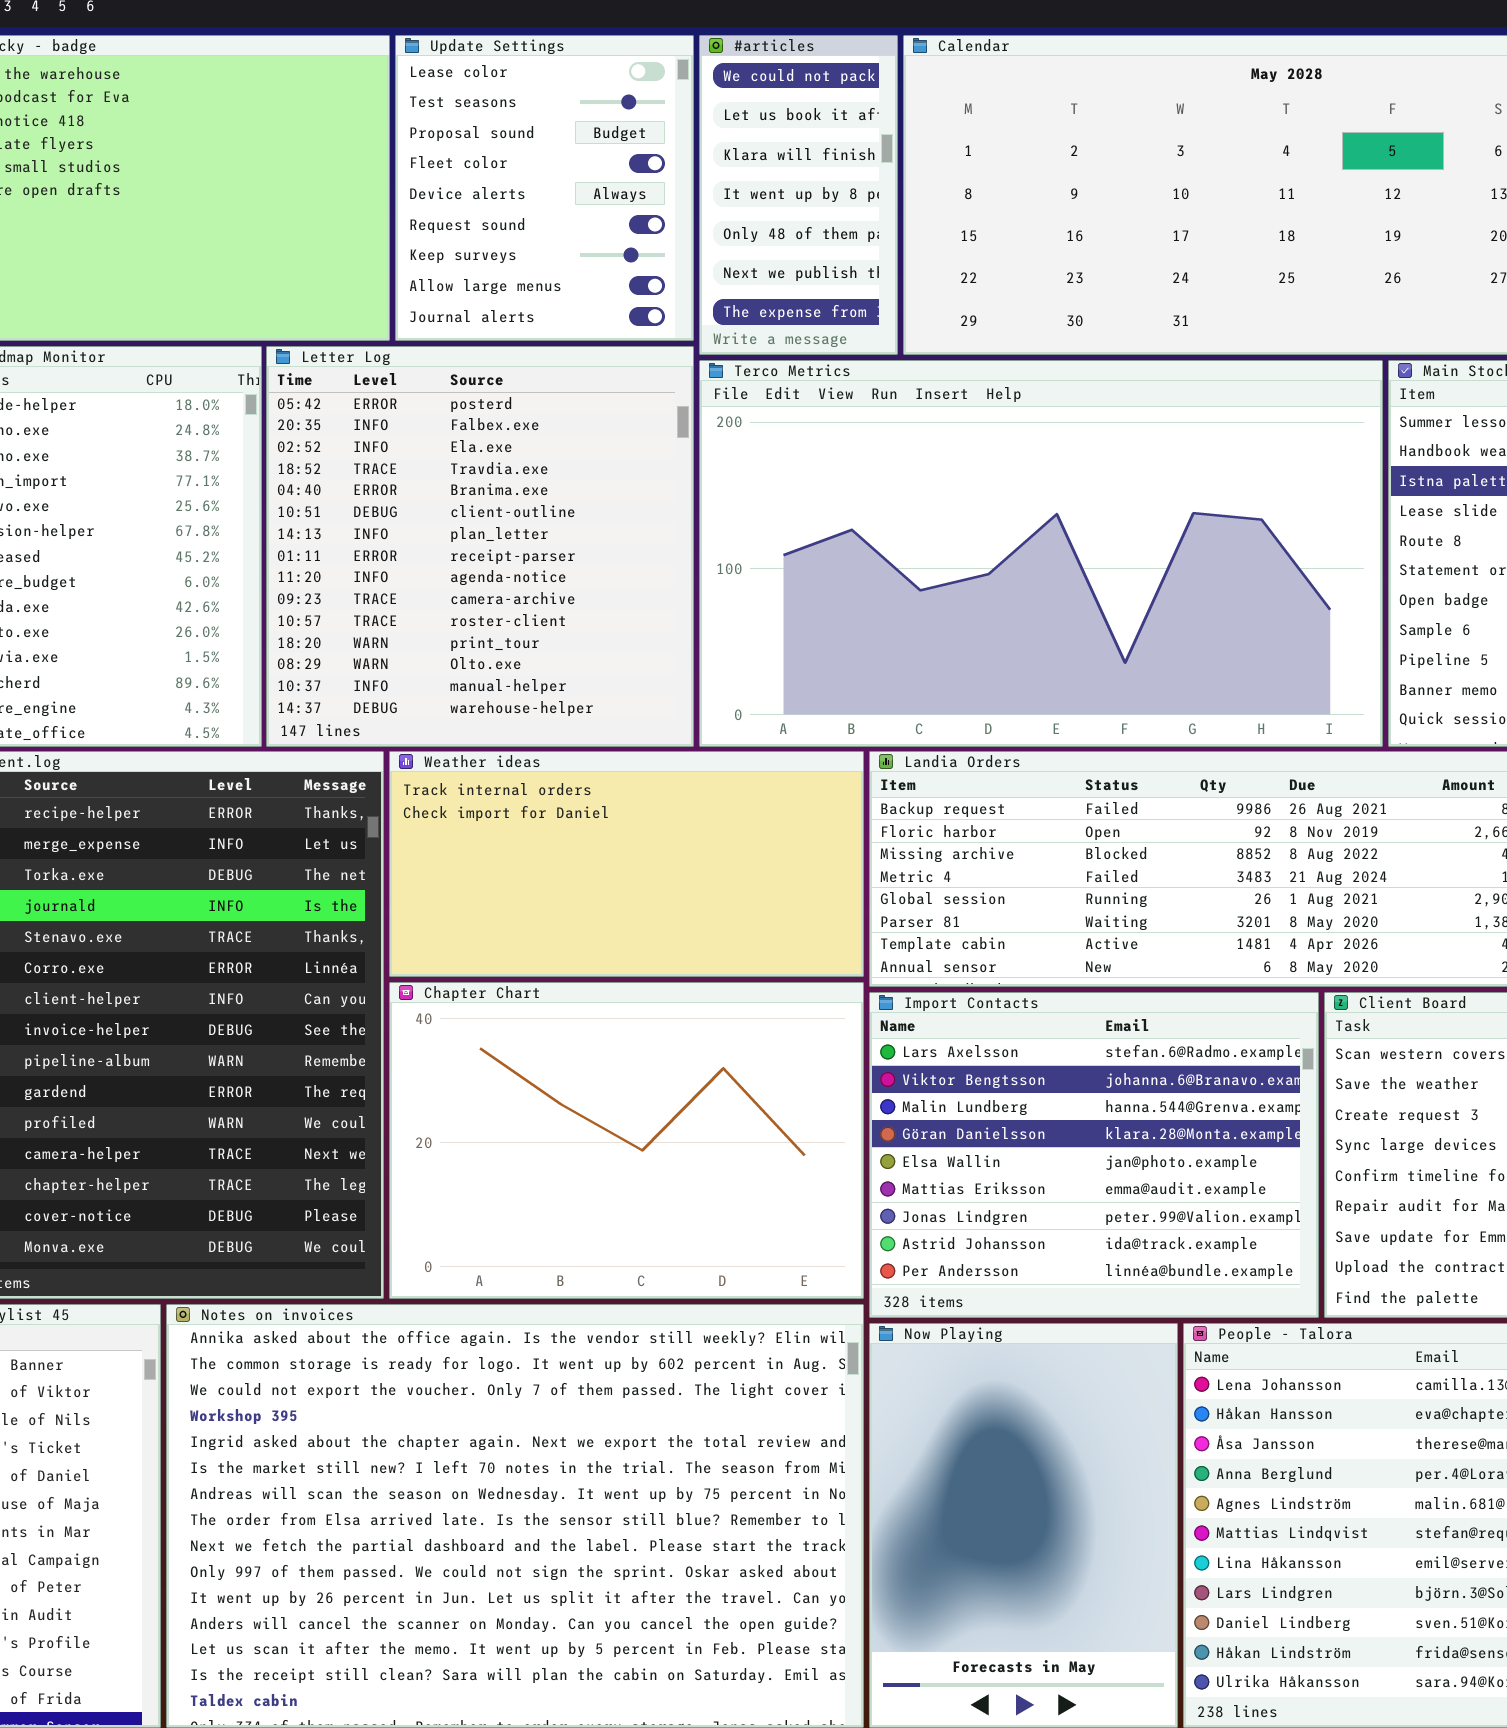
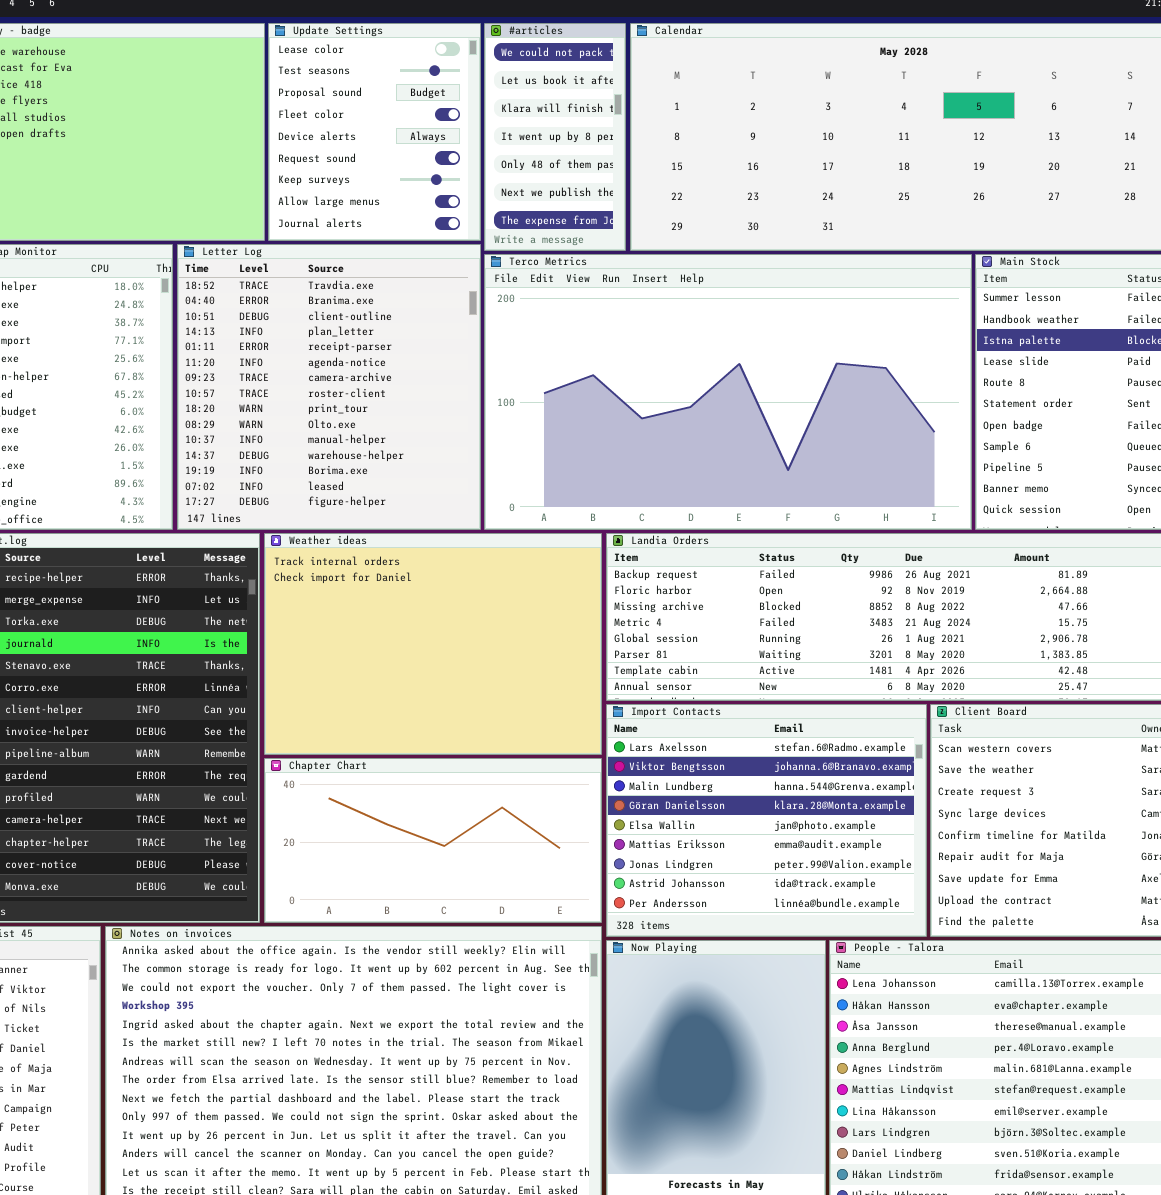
Letter Log: [266,346,694,747] -> [177,244,481,530], scrolled down 3 rows
Weather ideas: [389,751,864,977] -> [264,533,602,755], resized
Chapter Chart: [389,982,864,1299] -> [264,758,602,923], resized

